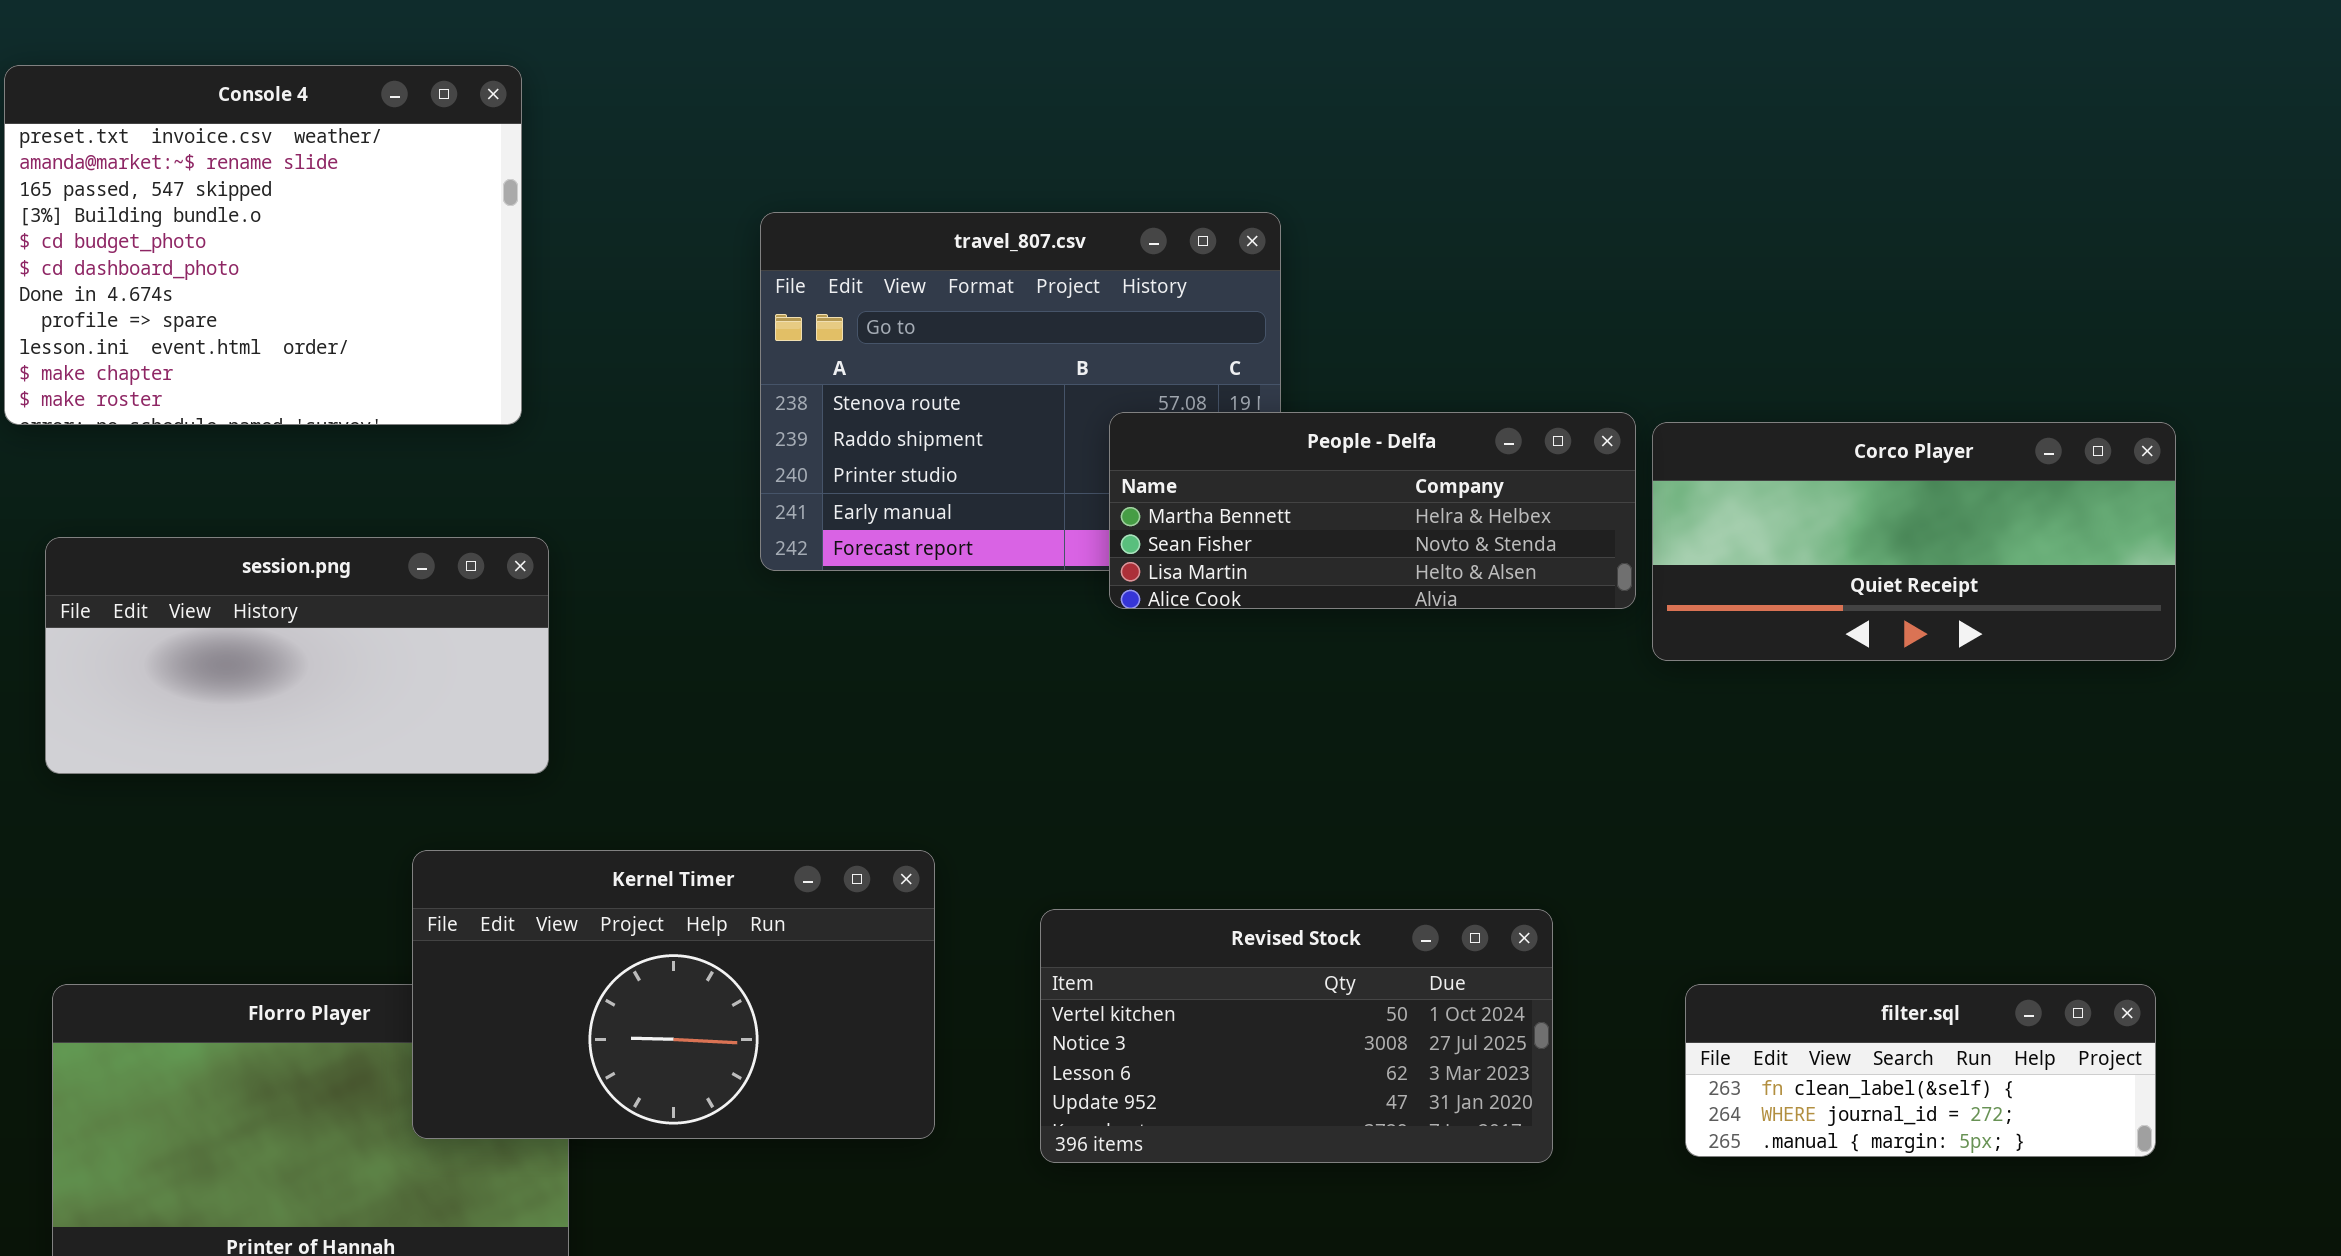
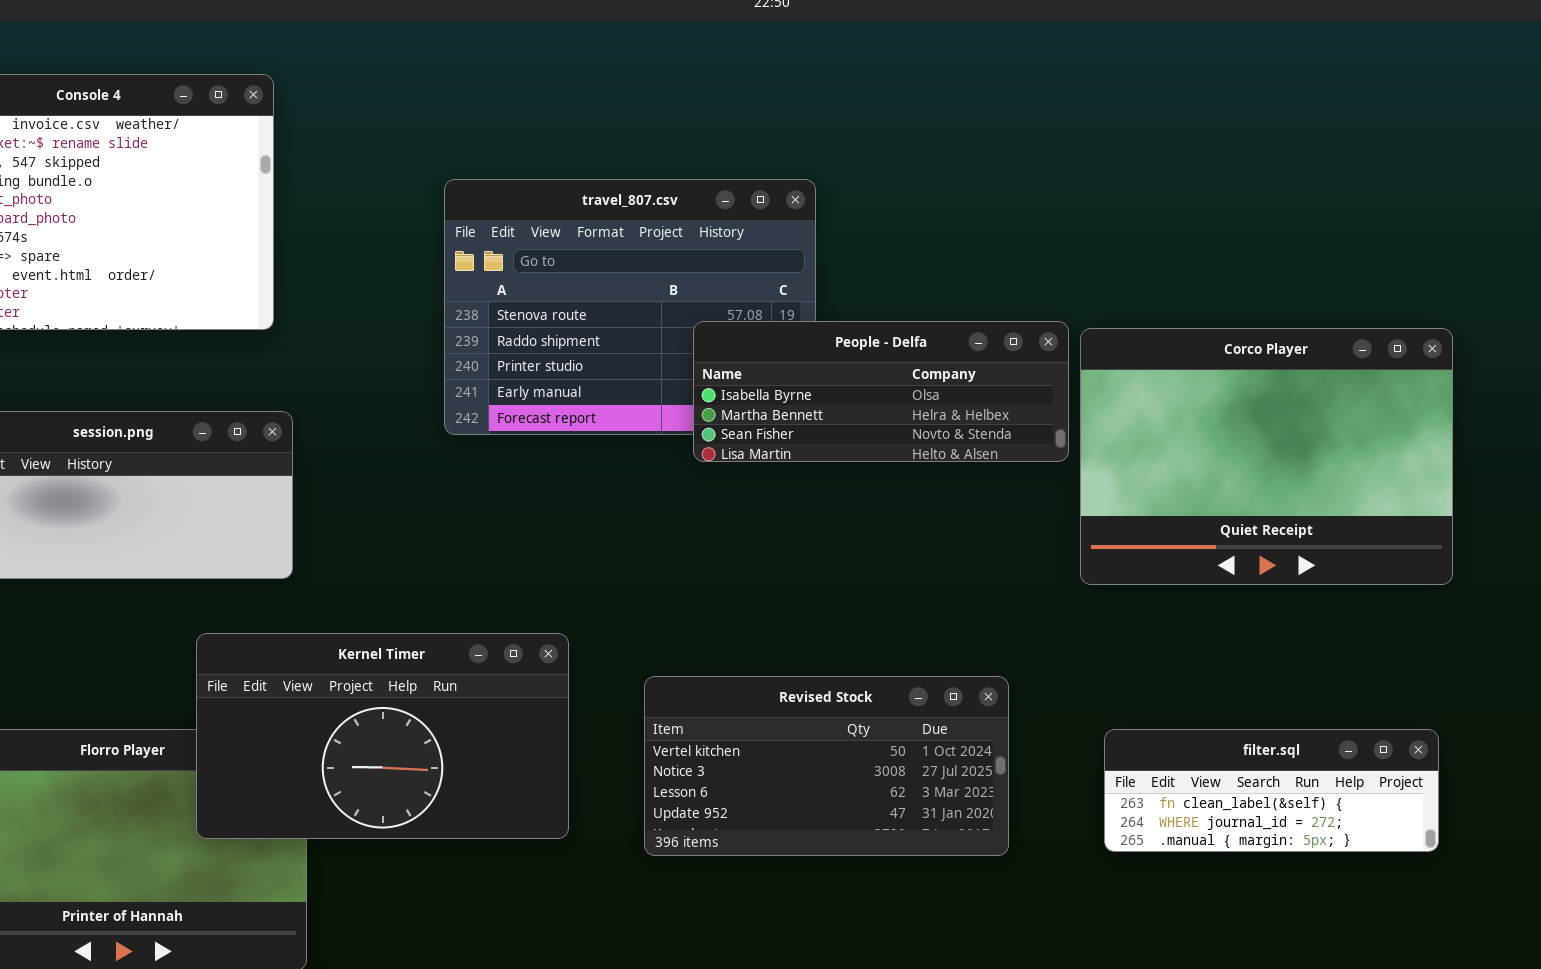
People - Delfa: [1109,412,1636,609] -> [693,321,1069,462], scrolled up 1 row
Corco Player: [1652,422,2176,661] -> [1080,328,1453,585], resized

